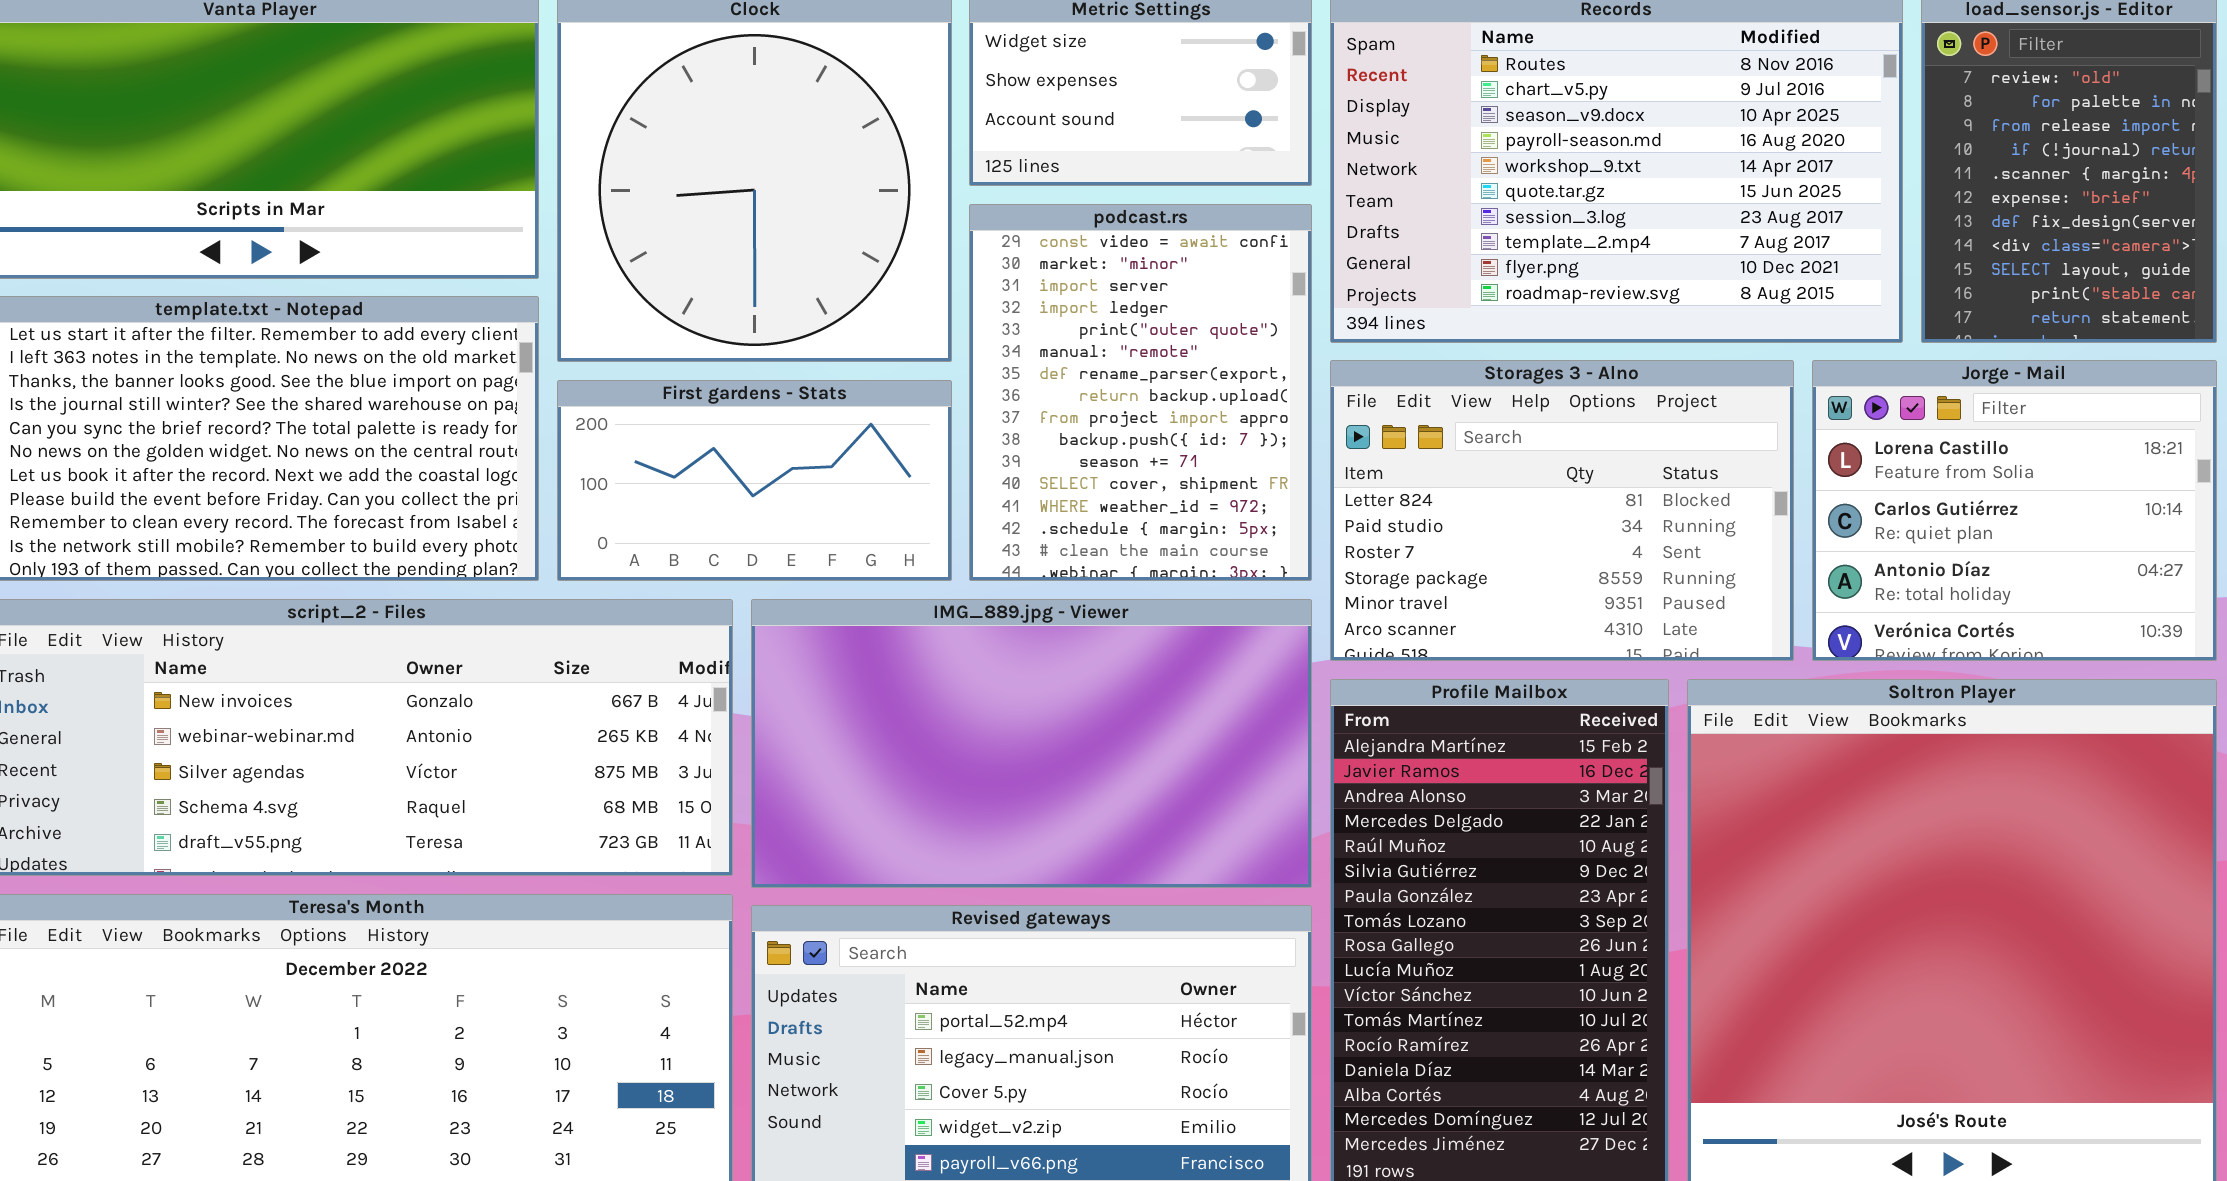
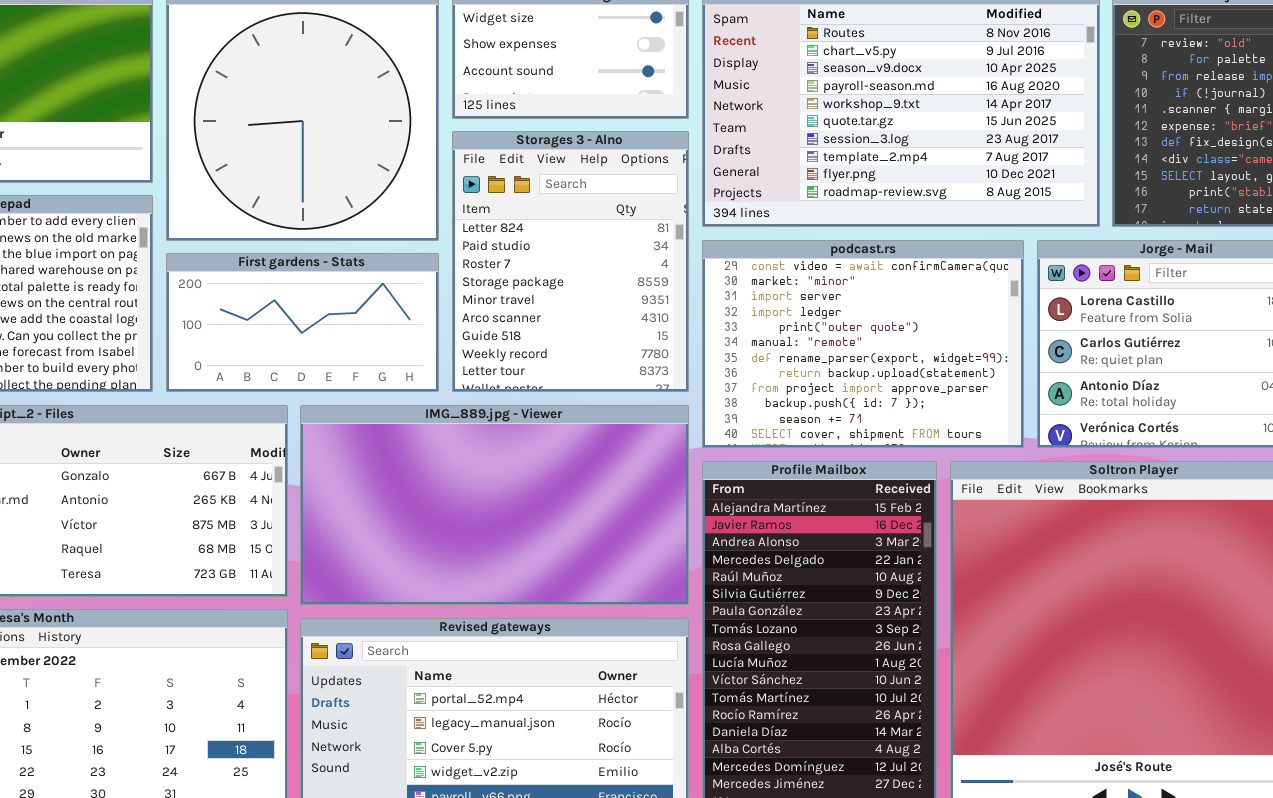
podcast.rs: [969,204,1312,581] -> [702,240,1024,448], moved, resized
Storages 3 - Alno: [1330,360,1794,661] -> [452,131,689,392], moved, resized

